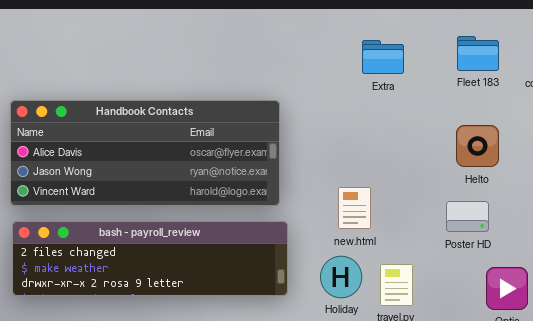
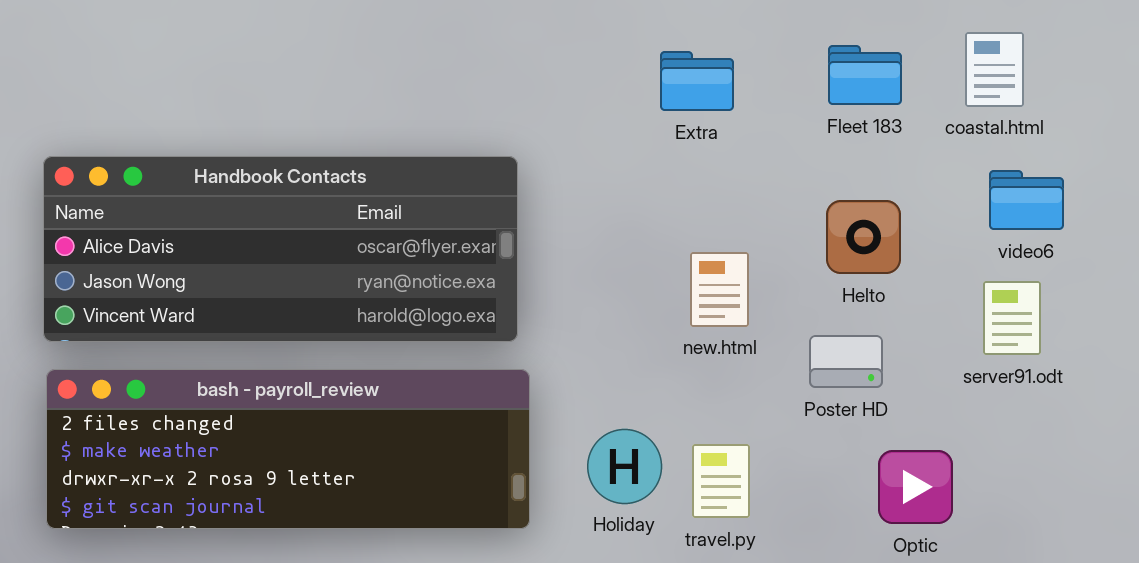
new.html: [338,187,371,229] -> [690,252,749,327], moved
bash - payroll_review: [12,221,288,296] -> [46,369,530,529], resized

